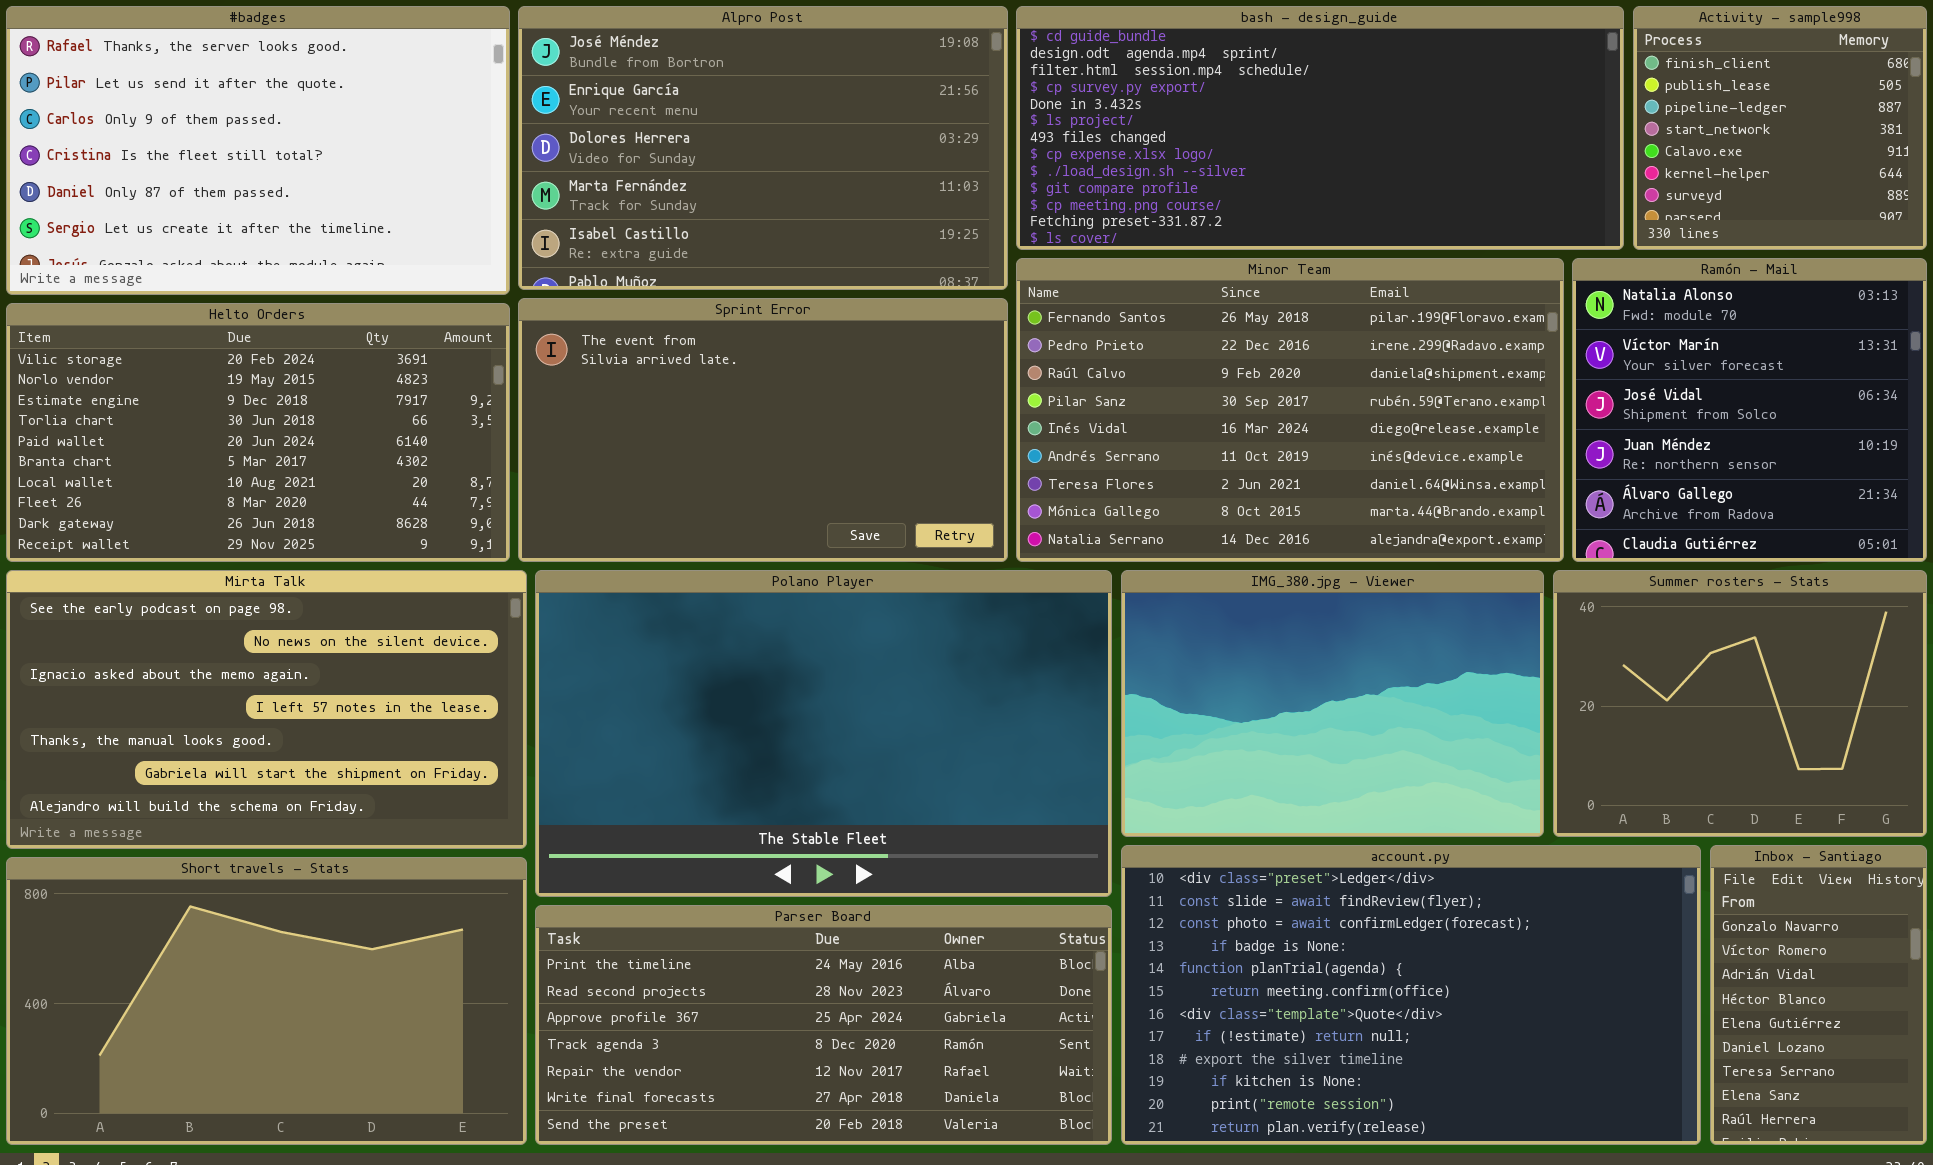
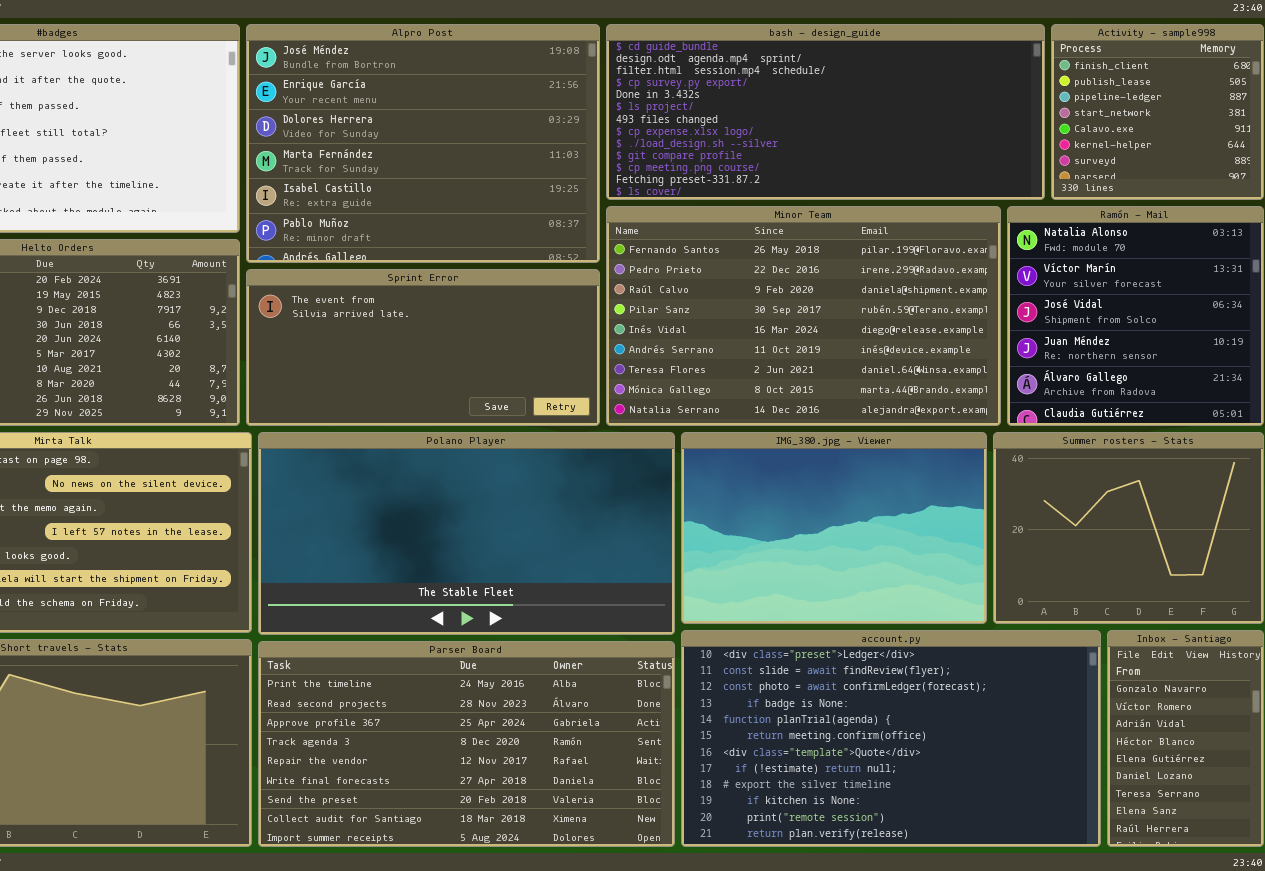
Alpro Post: [518,6,1008,290] -> [246,24,600,263], resized
Sprint Error: [518,298,1008,562] -> [246,269,600,426], resized
Polano Player: [535,570,1112,897] -> [258,432,675,635], resized
Parser Board: [535,905,1112,1145] -> [258,641,675,847], resized

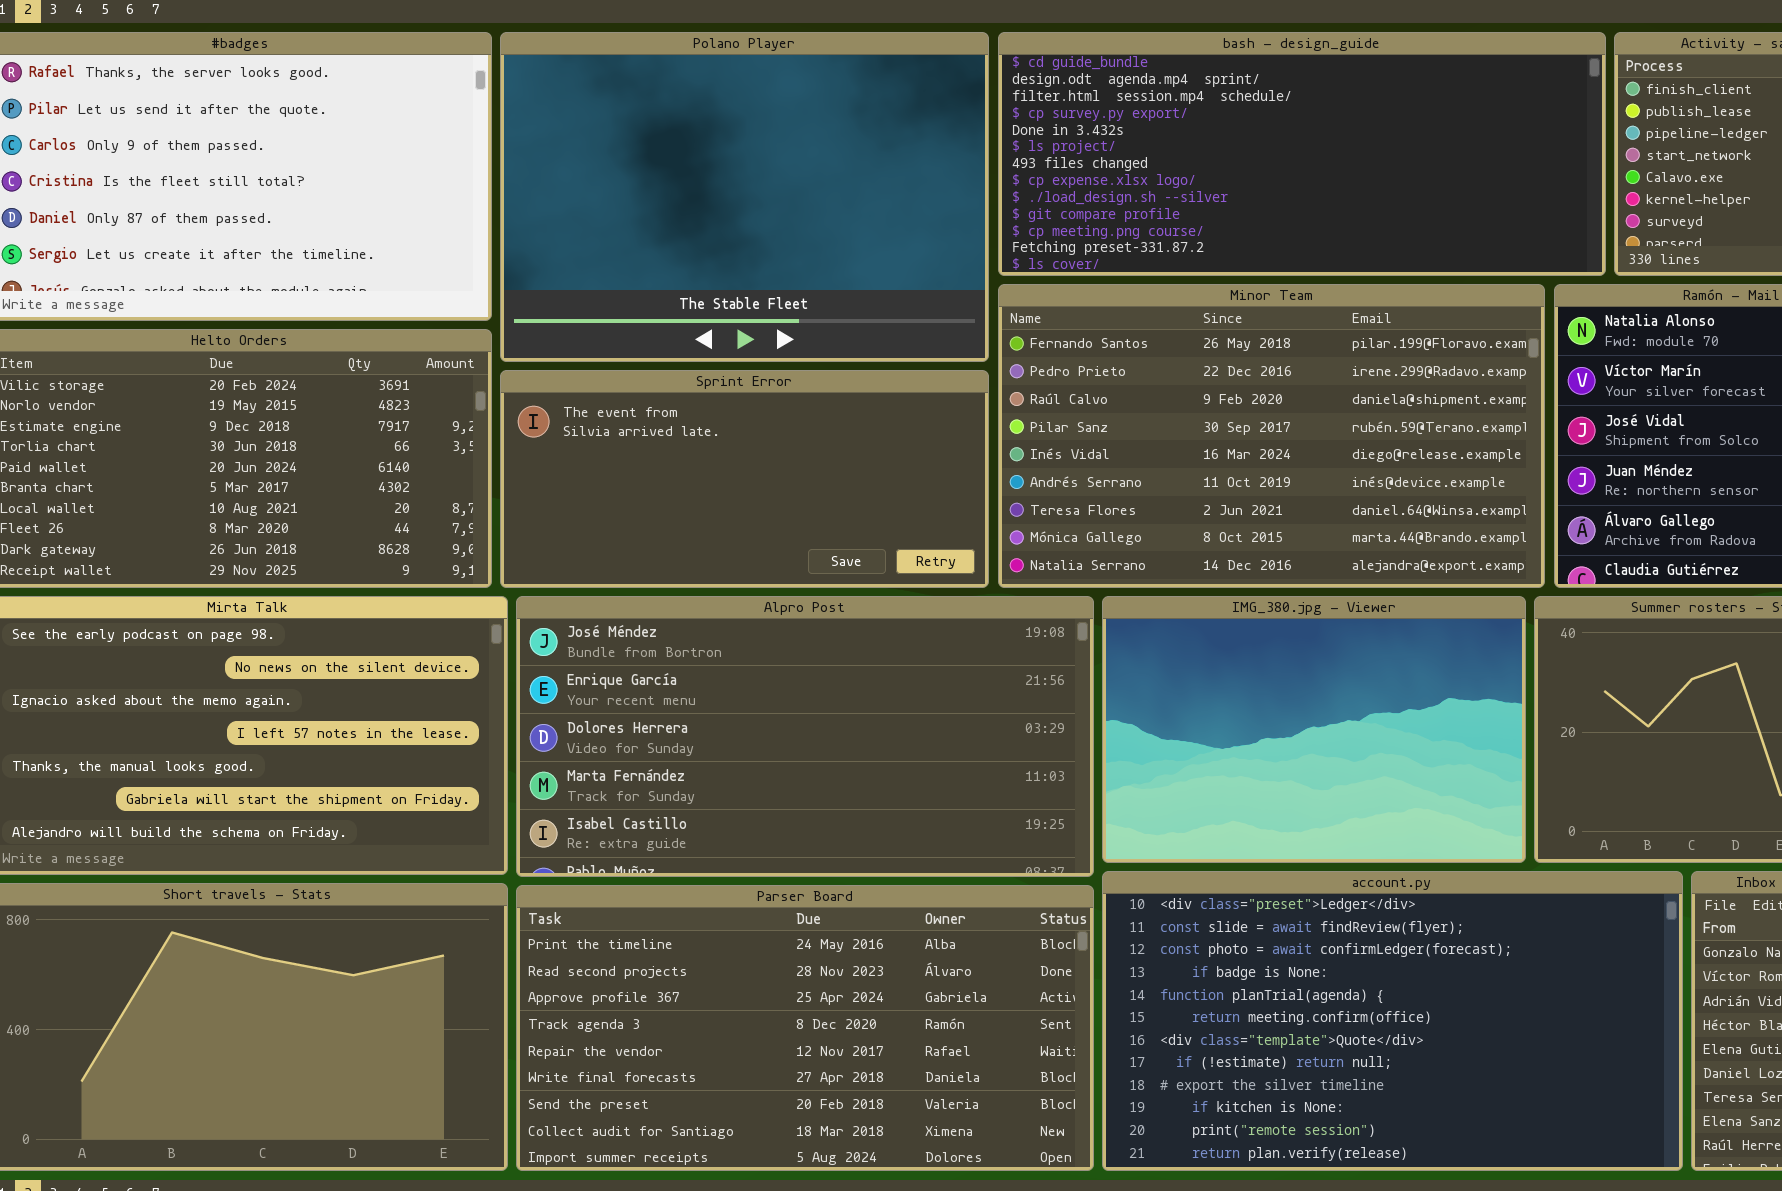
Alpro Post: [246,24,600,263] -> [516,596,1094,877], moved, resized
Polano Player: [258,432,675,635] -> [500,32,989,362], moved, resized

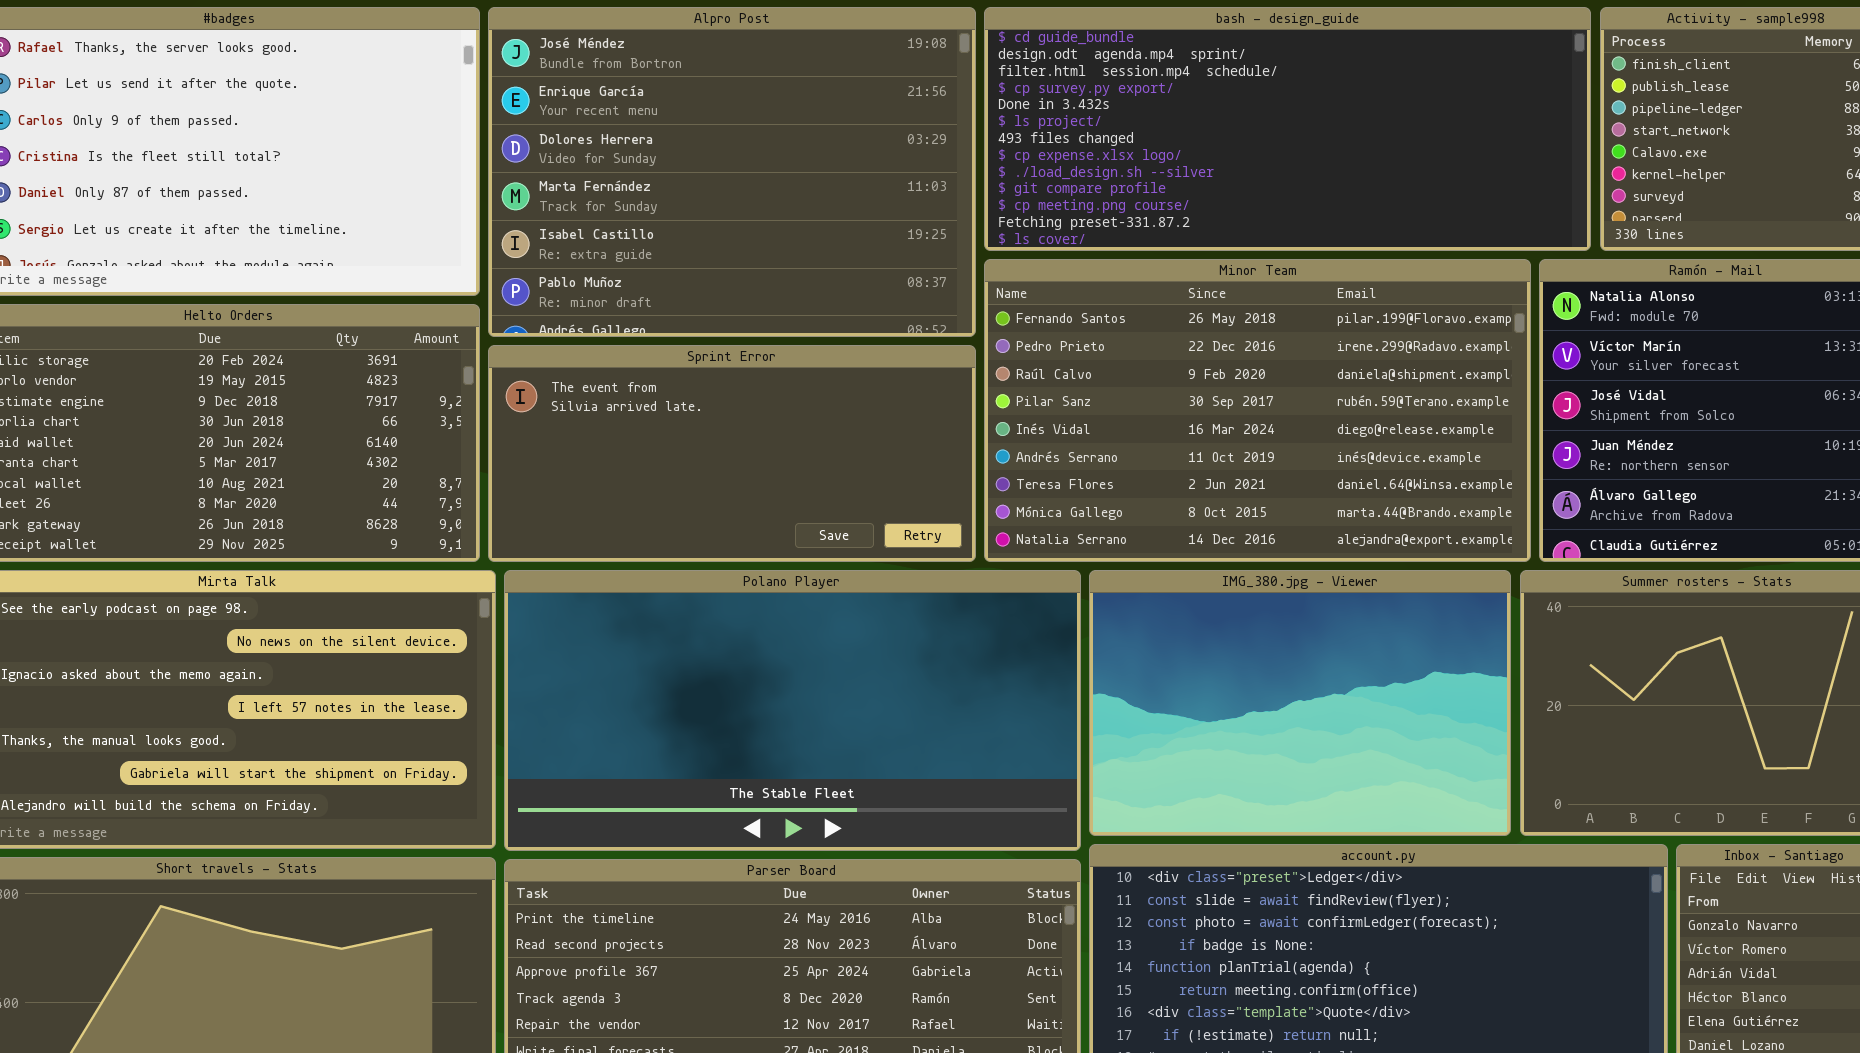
Polano Player: [500,32,989,362] -> [504,570,1081,851], moved, resized
Alpro Post: [516,596,1094,877] -> [488,7,976,337], moved, resized

